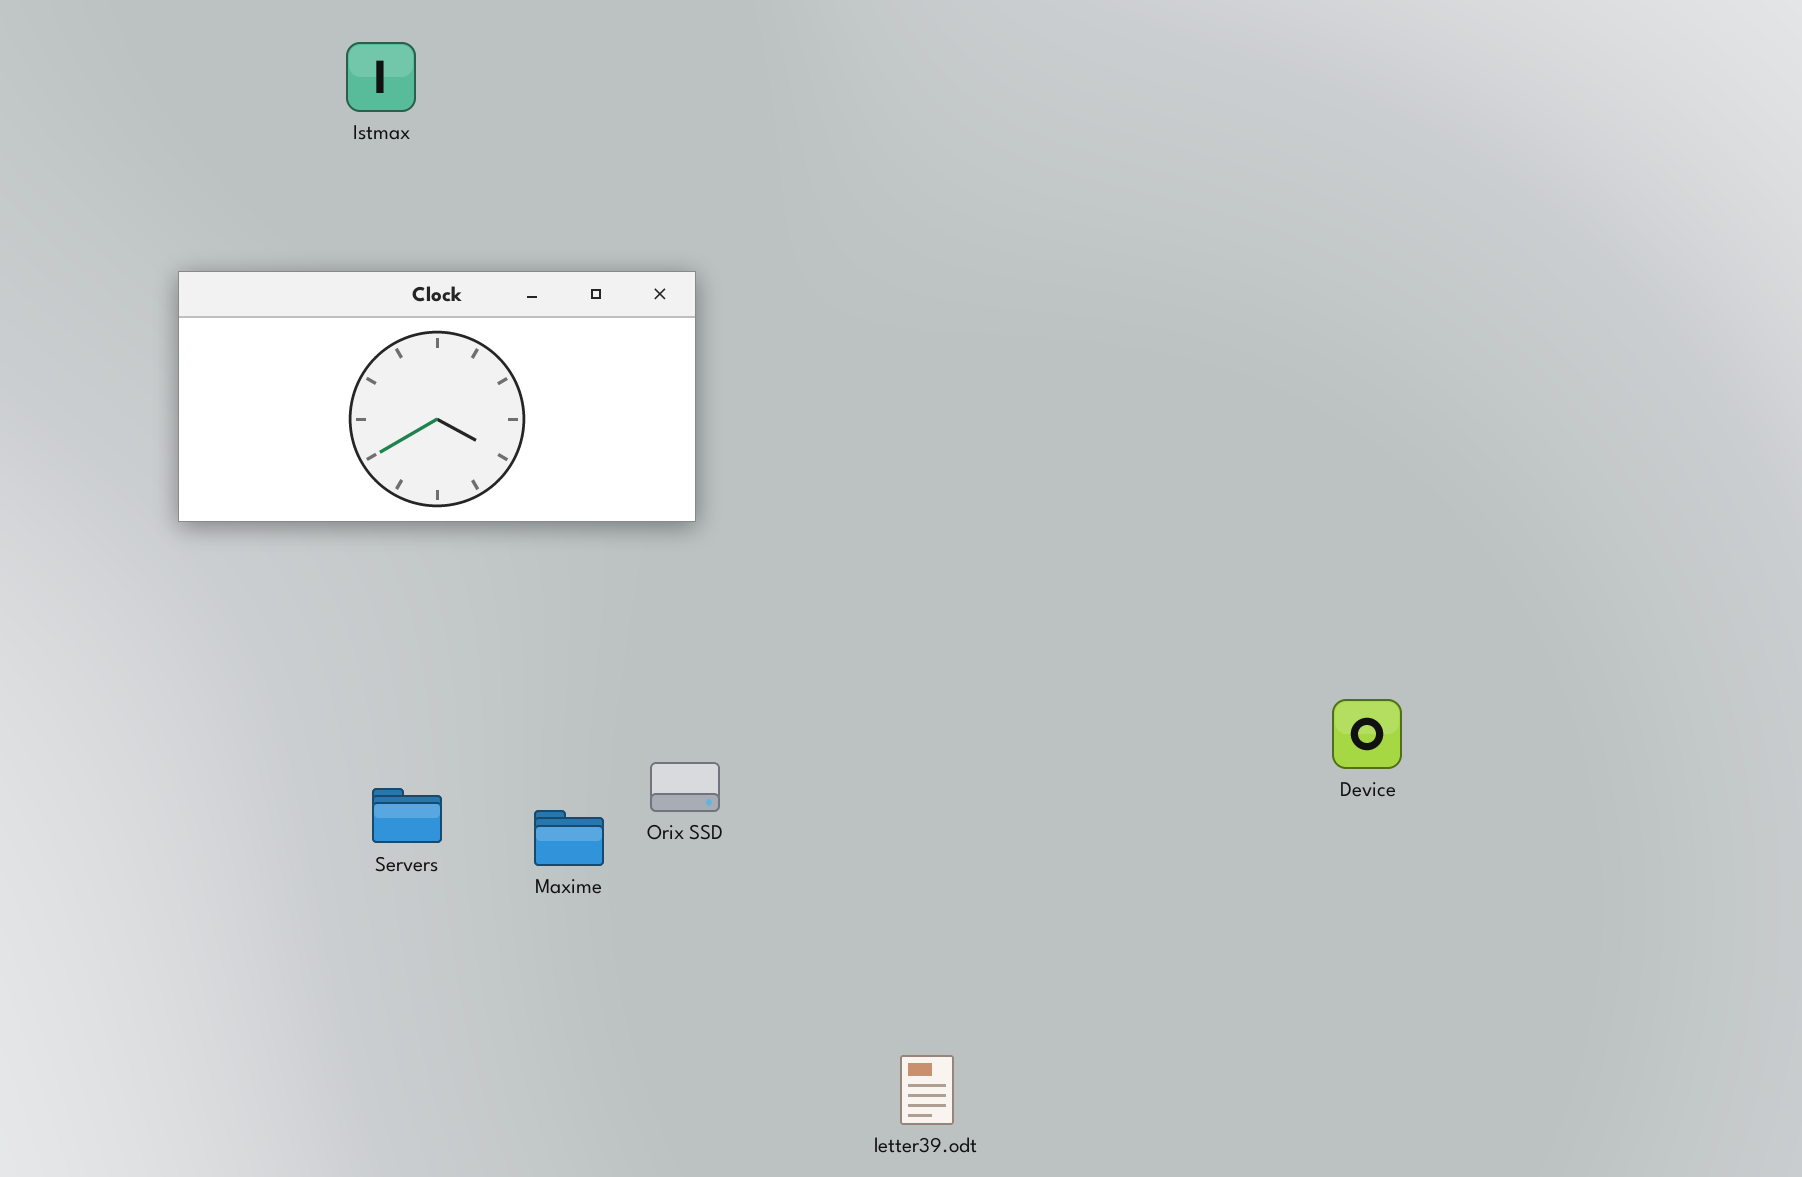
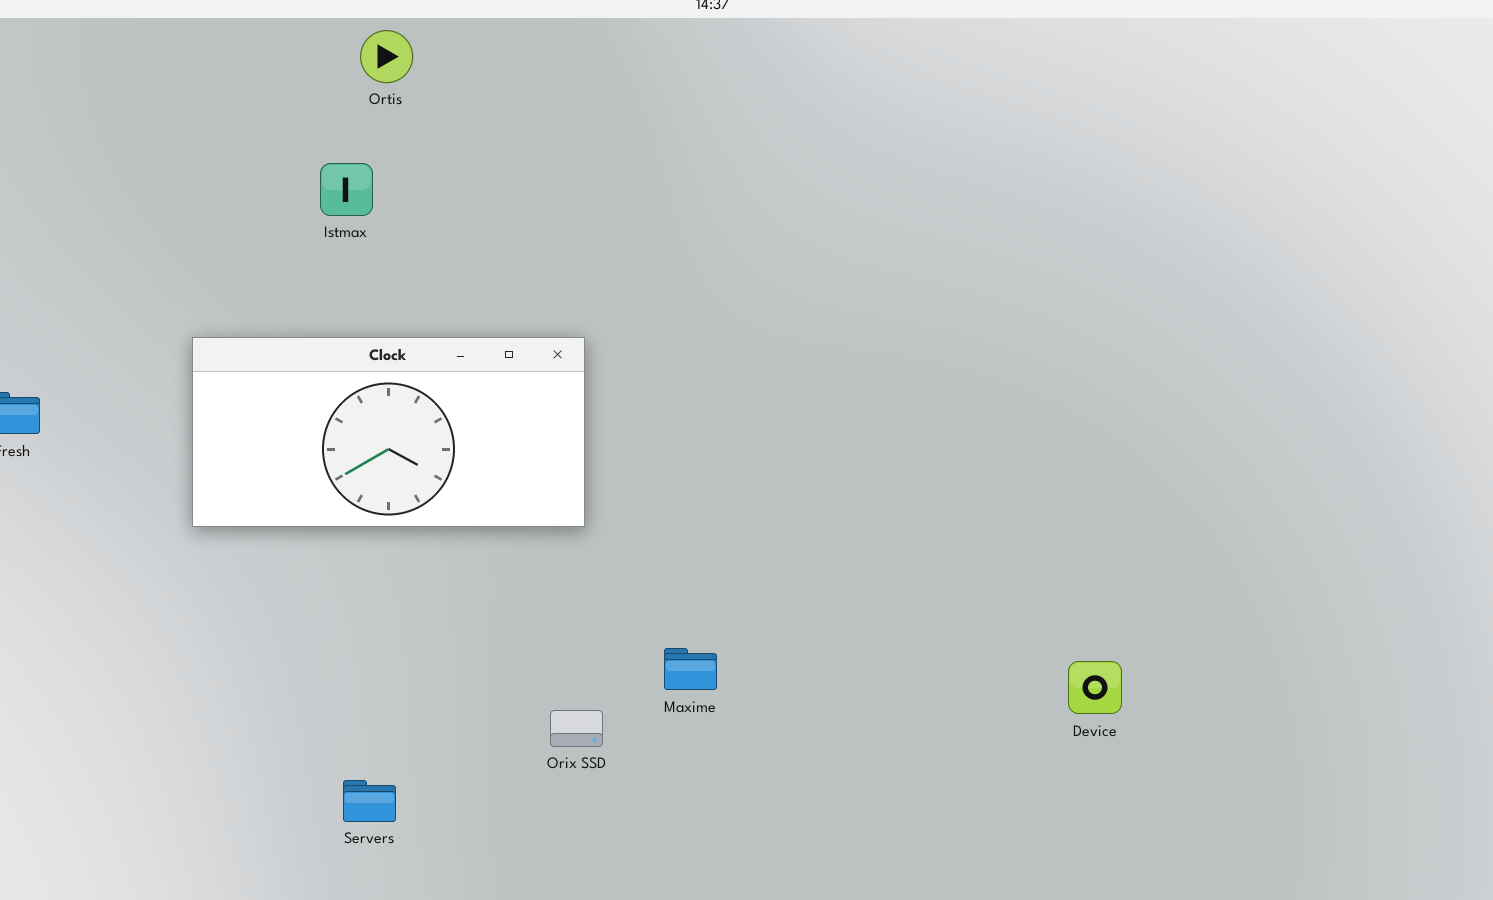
Servers: [372,788,442,843] -> [343,780,396,822], moved
Maxime: [534,810,604,866] -> [664,648,717,690], moved

